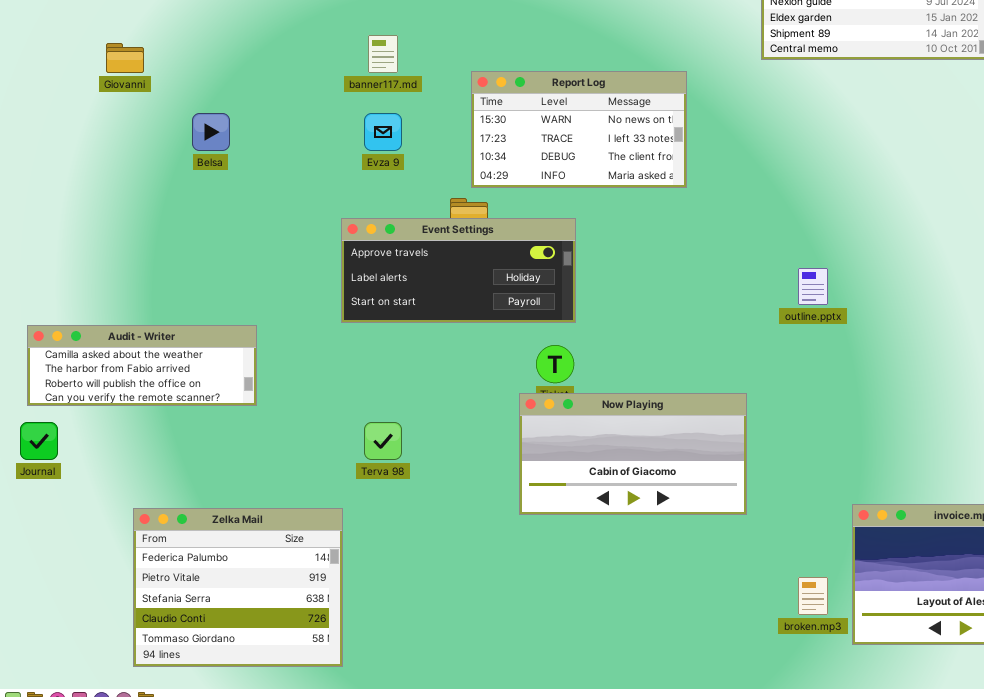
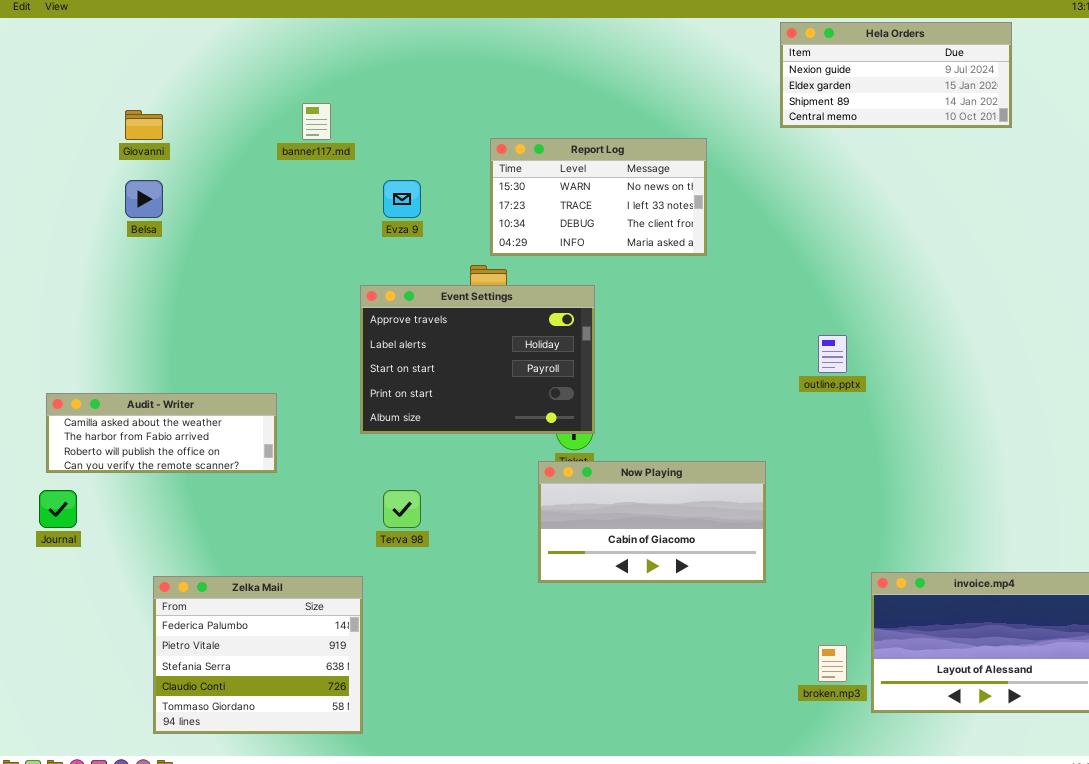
banner117.md: [368,35,398,73] -> [302,103,331,140], moved
Belsa: [192,113,230,151] -> [125,180,163,218], moved
Event Settings: [341,218,576,323] -> [360,285,595,434], resized

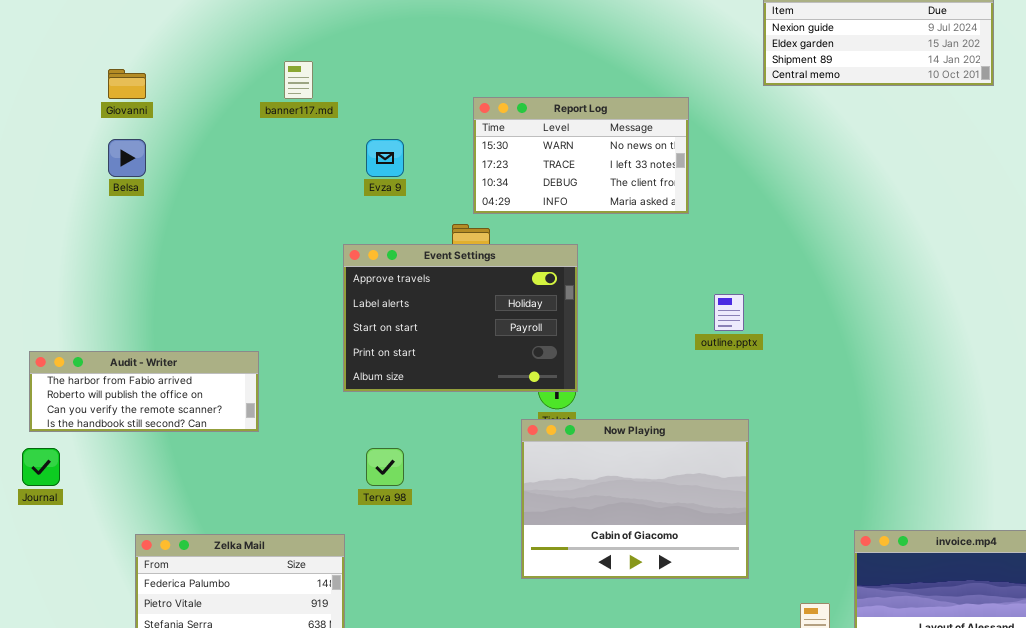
outline.pptx: [818,335,847,373] -> [714,294,744,331], moved
Audit - Writer: [46,393,277,473] -> [29,351,259,432], scrolled down 1 row
Now Playing: [538,461,766,583] -> [521,419,749,579], resized

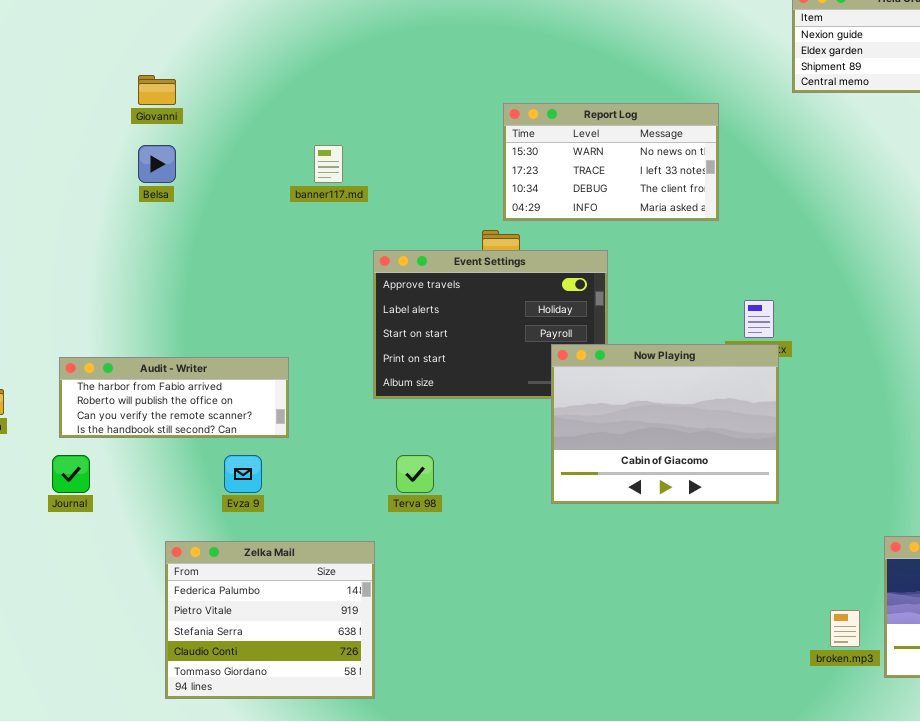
banner117.md: [284,61,313,99] -> [314,145,343,183], moved
Evza 9: [366,139,404,177] -> [224,455,262,493], moved
Now Playing: [521,419,749,579] -> [551,344,779,504], moved

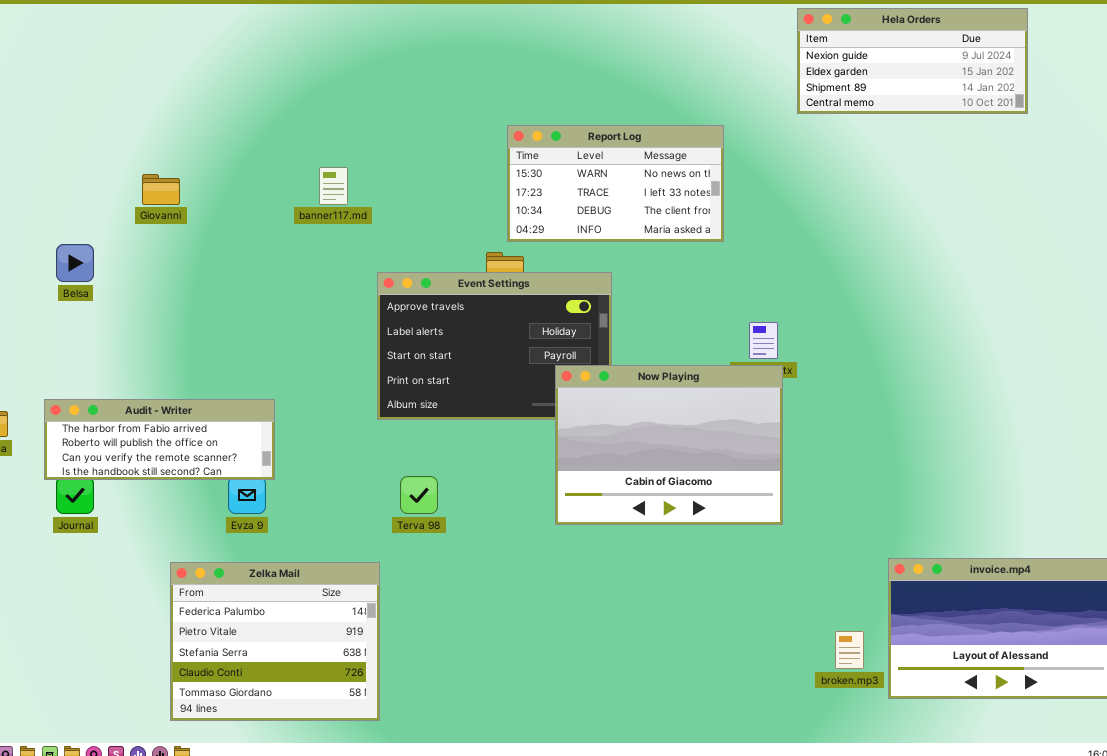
Giovanni: [138,75,176,105] -> [142,174,180,205], moved
Belsa: [138,145,176,183] -> [56,244,94,282], moved
Audit - Writer: [59,357,289,438] -> [44,399,275,480], moved

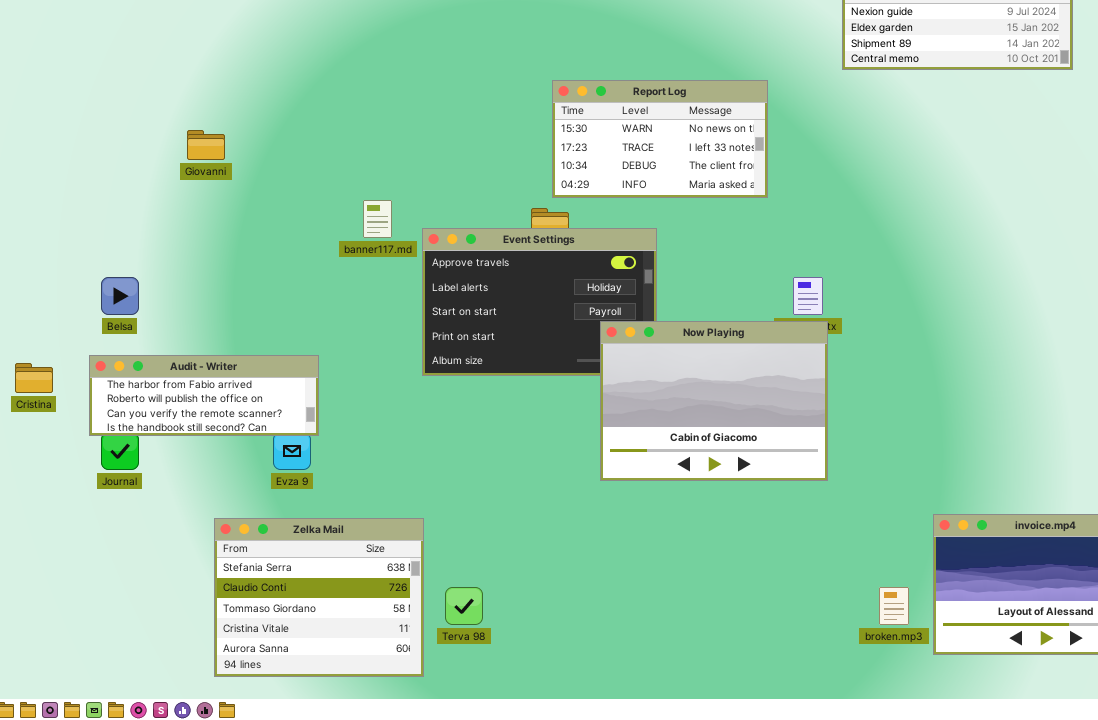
banner117.md: [319,167,348,205] -> [363,200,392,238], moved
Belsa: [56,244,94,282] -> [101,277,139,315], moved
Terva 98: [400,476,438,514] -> [445,587,483,625], moved
Zelka Mail: [170,562,380,721] -> [214,518,424,677], scrolled down 2 rows

